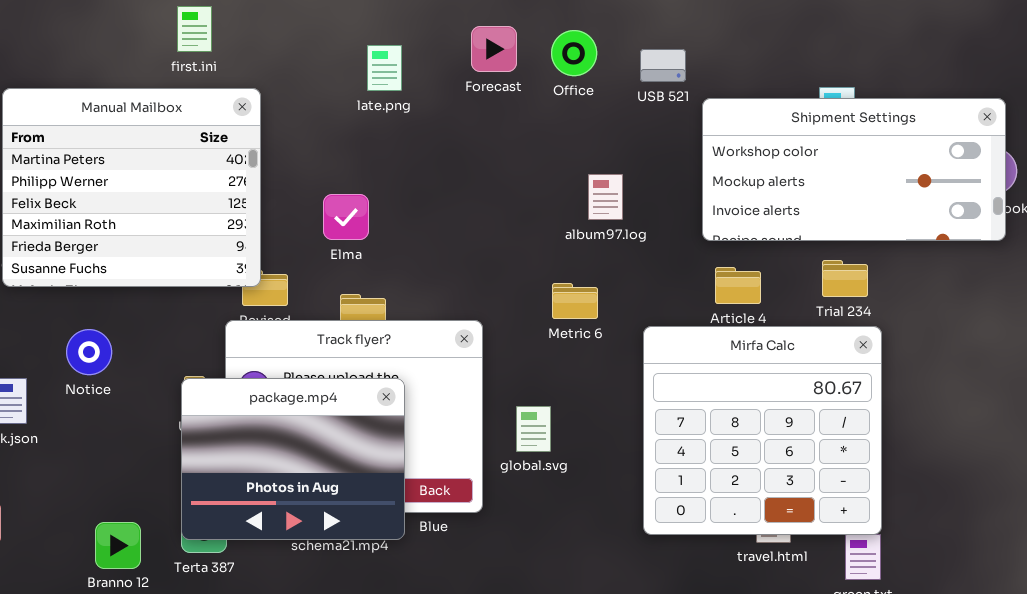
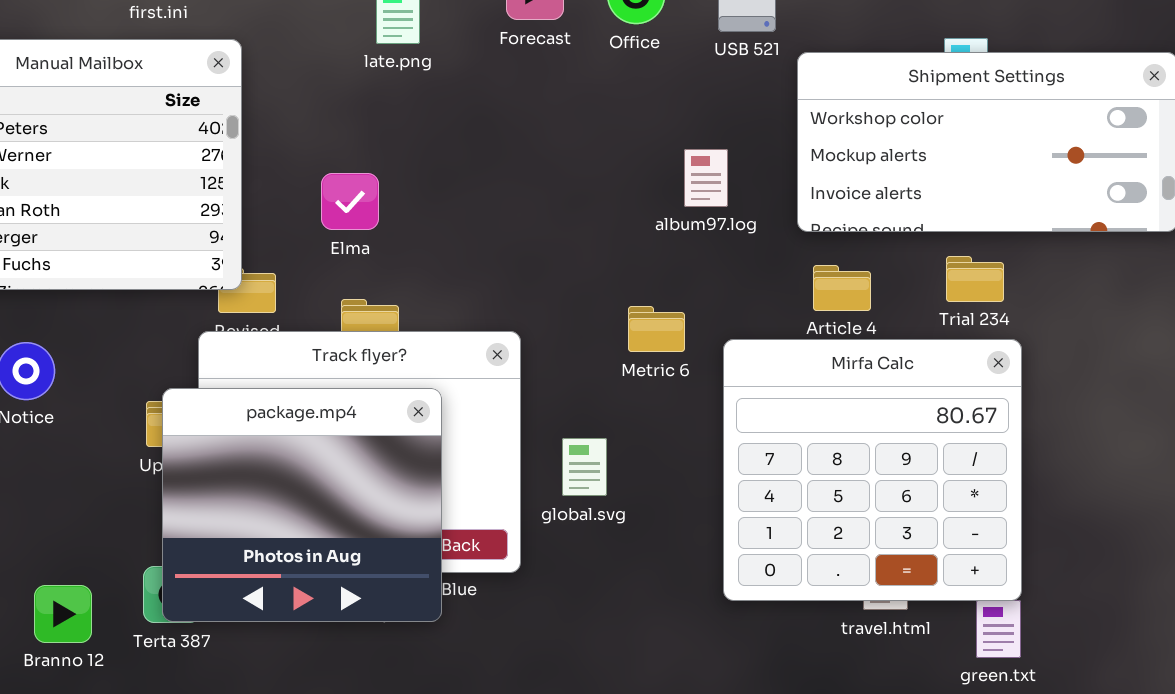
album97.log: [588,174,623,220] -> [684,149,728,207], moved
Metric 6: [552,283,598,319] -> [628,306,685,352], moved
package.mp4: [181,378,405,540] -> [162,388,442,622], moved, resized

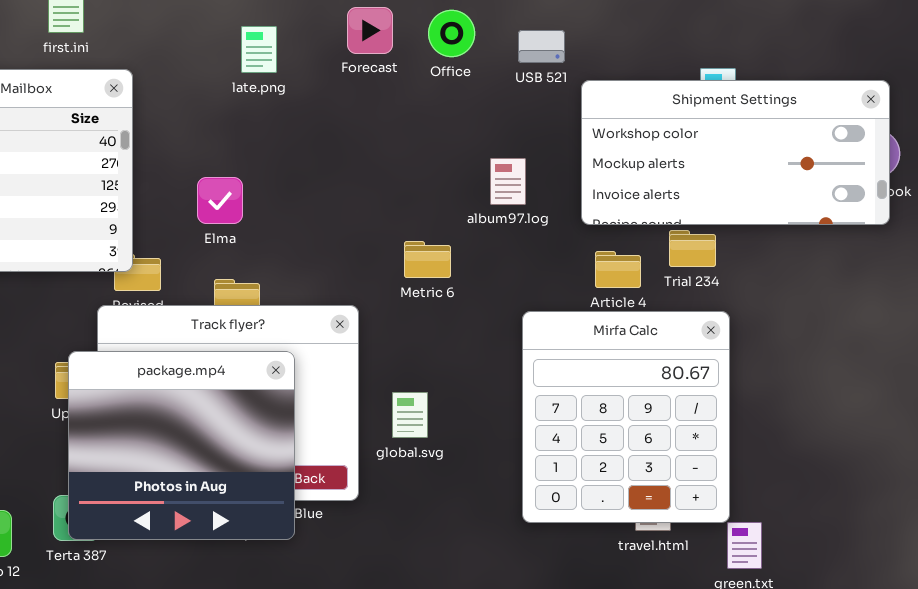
Trial 234: [946,256,1004,302] -> [669,230,716,267], moved
Metric 6: [628,306,685,352] -> [404,241,451,278], moved
Mirfa Calc: [723,339,1022,601] -> [522,311,730,523], resized

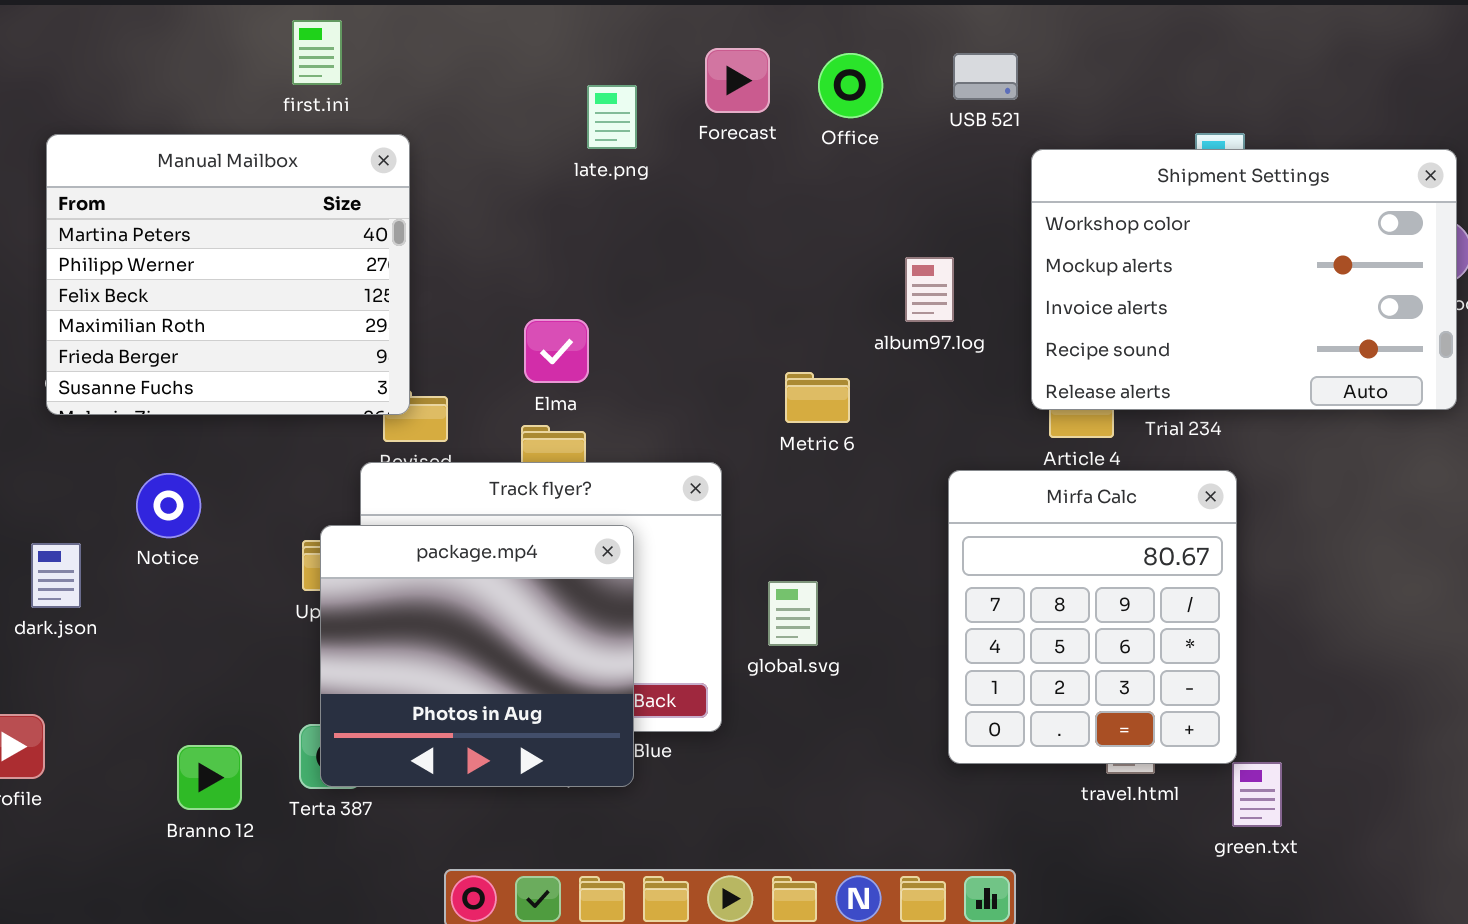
late.png: [241,26,277,73] -> [587,85,637,149], moved
USB 521: [518,30,565,63] -> [953,53,1018,100], moved
Shipment Settings: [581,80,890,225] -> [1031,149,1457,410], resized
Elma: [197,177,243,224] -> [524,319,589,383], moved

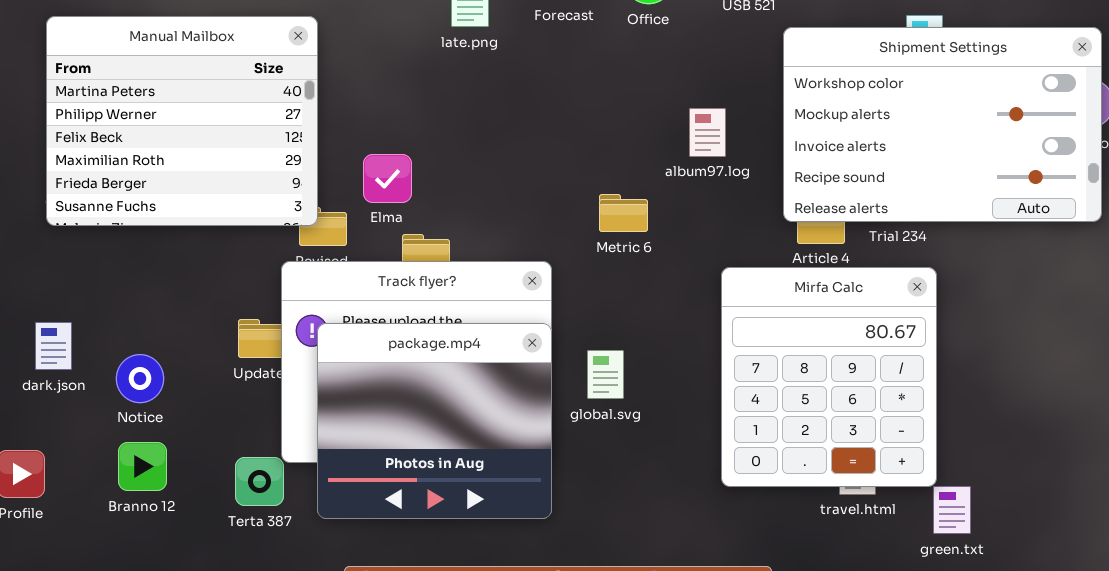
Elma: [524,319,589,383] -> [363,154,412,203], moved
Notice: [136,473,201,538] -> [116,354,164,403], moved
package.mp4: [320,525,634,787] -> [317,323,552,519], moved
Branno 12: [177,745,242,810] -> [118,442,167,491], moved

